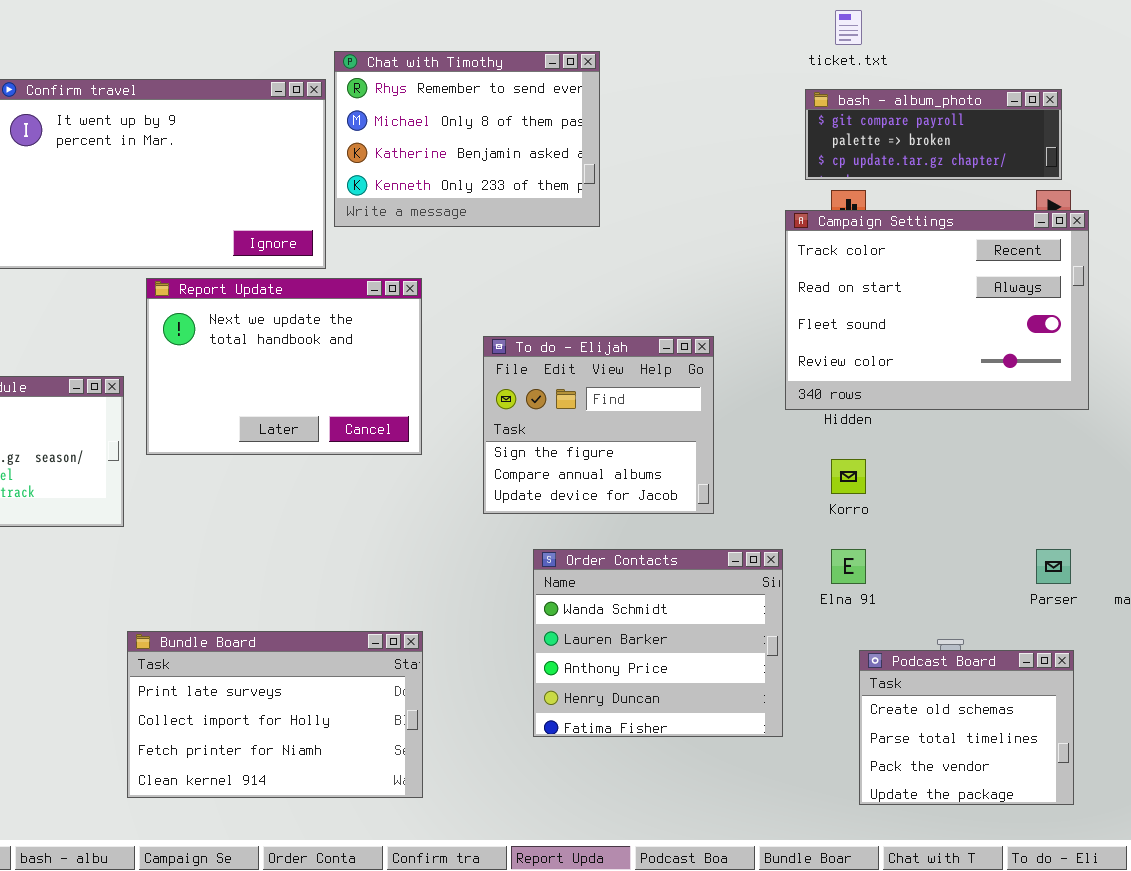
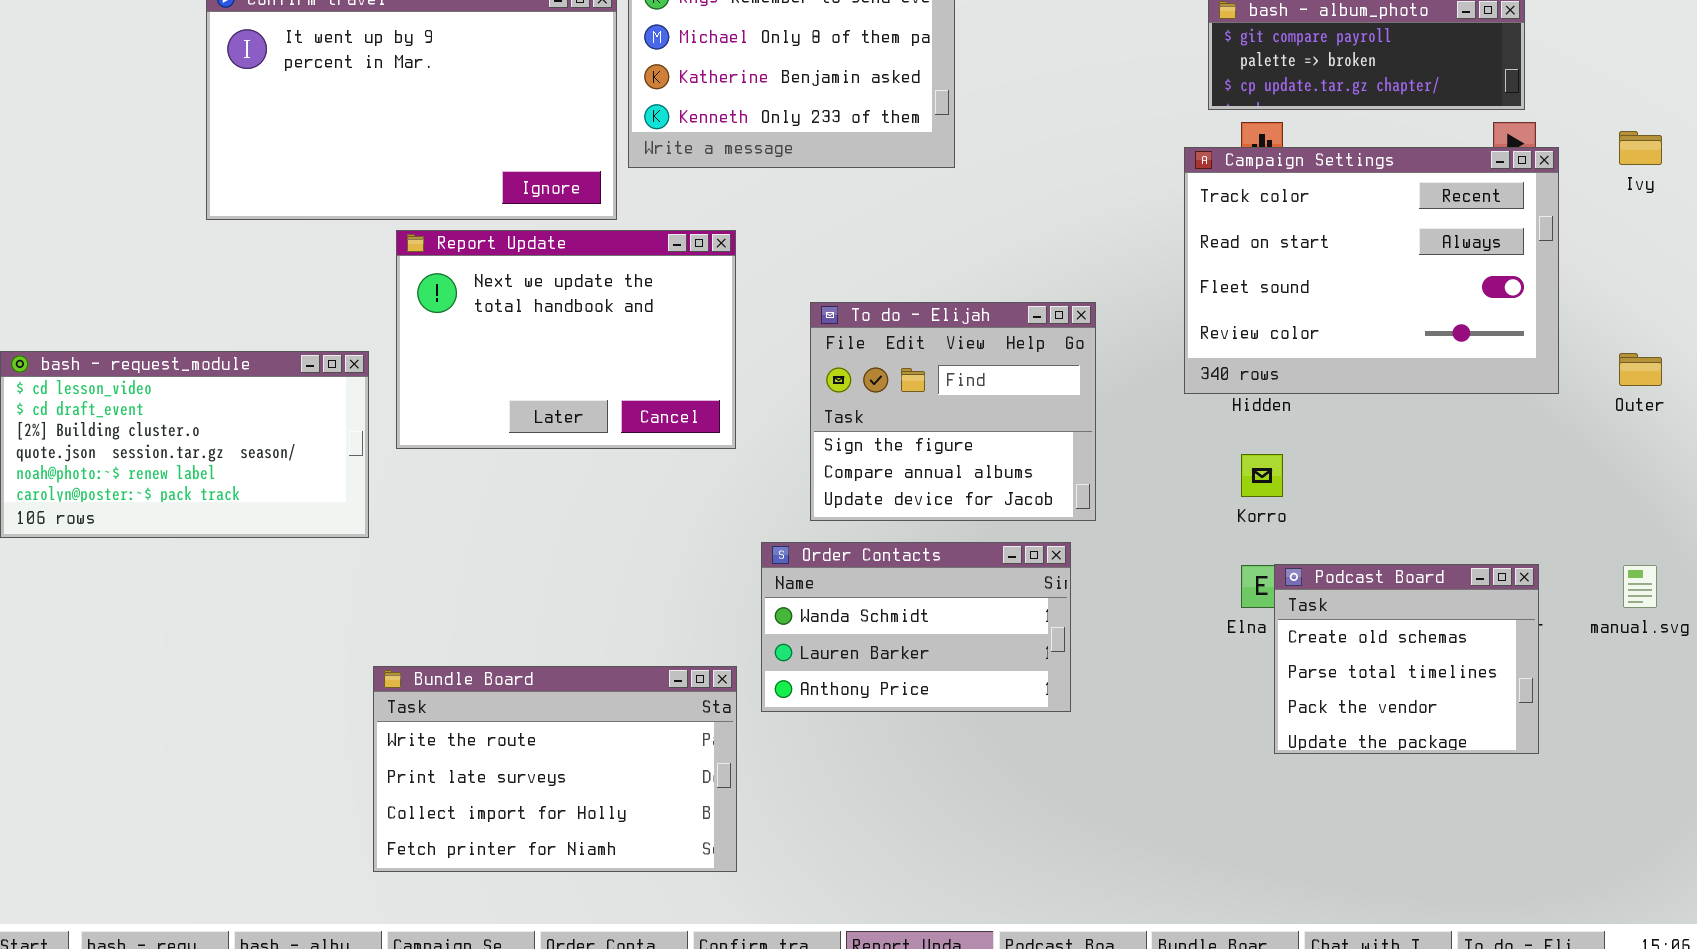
Order Contacts: [533,549,783,737] -> [761,542,1071,712], moved, resized
Bundle Board: [127,631,423,798] -> [373,666,737,872], scrolled up 1 row
Podcast Board: [859,650,1074,805] -> [1274,564,1539,754], moved

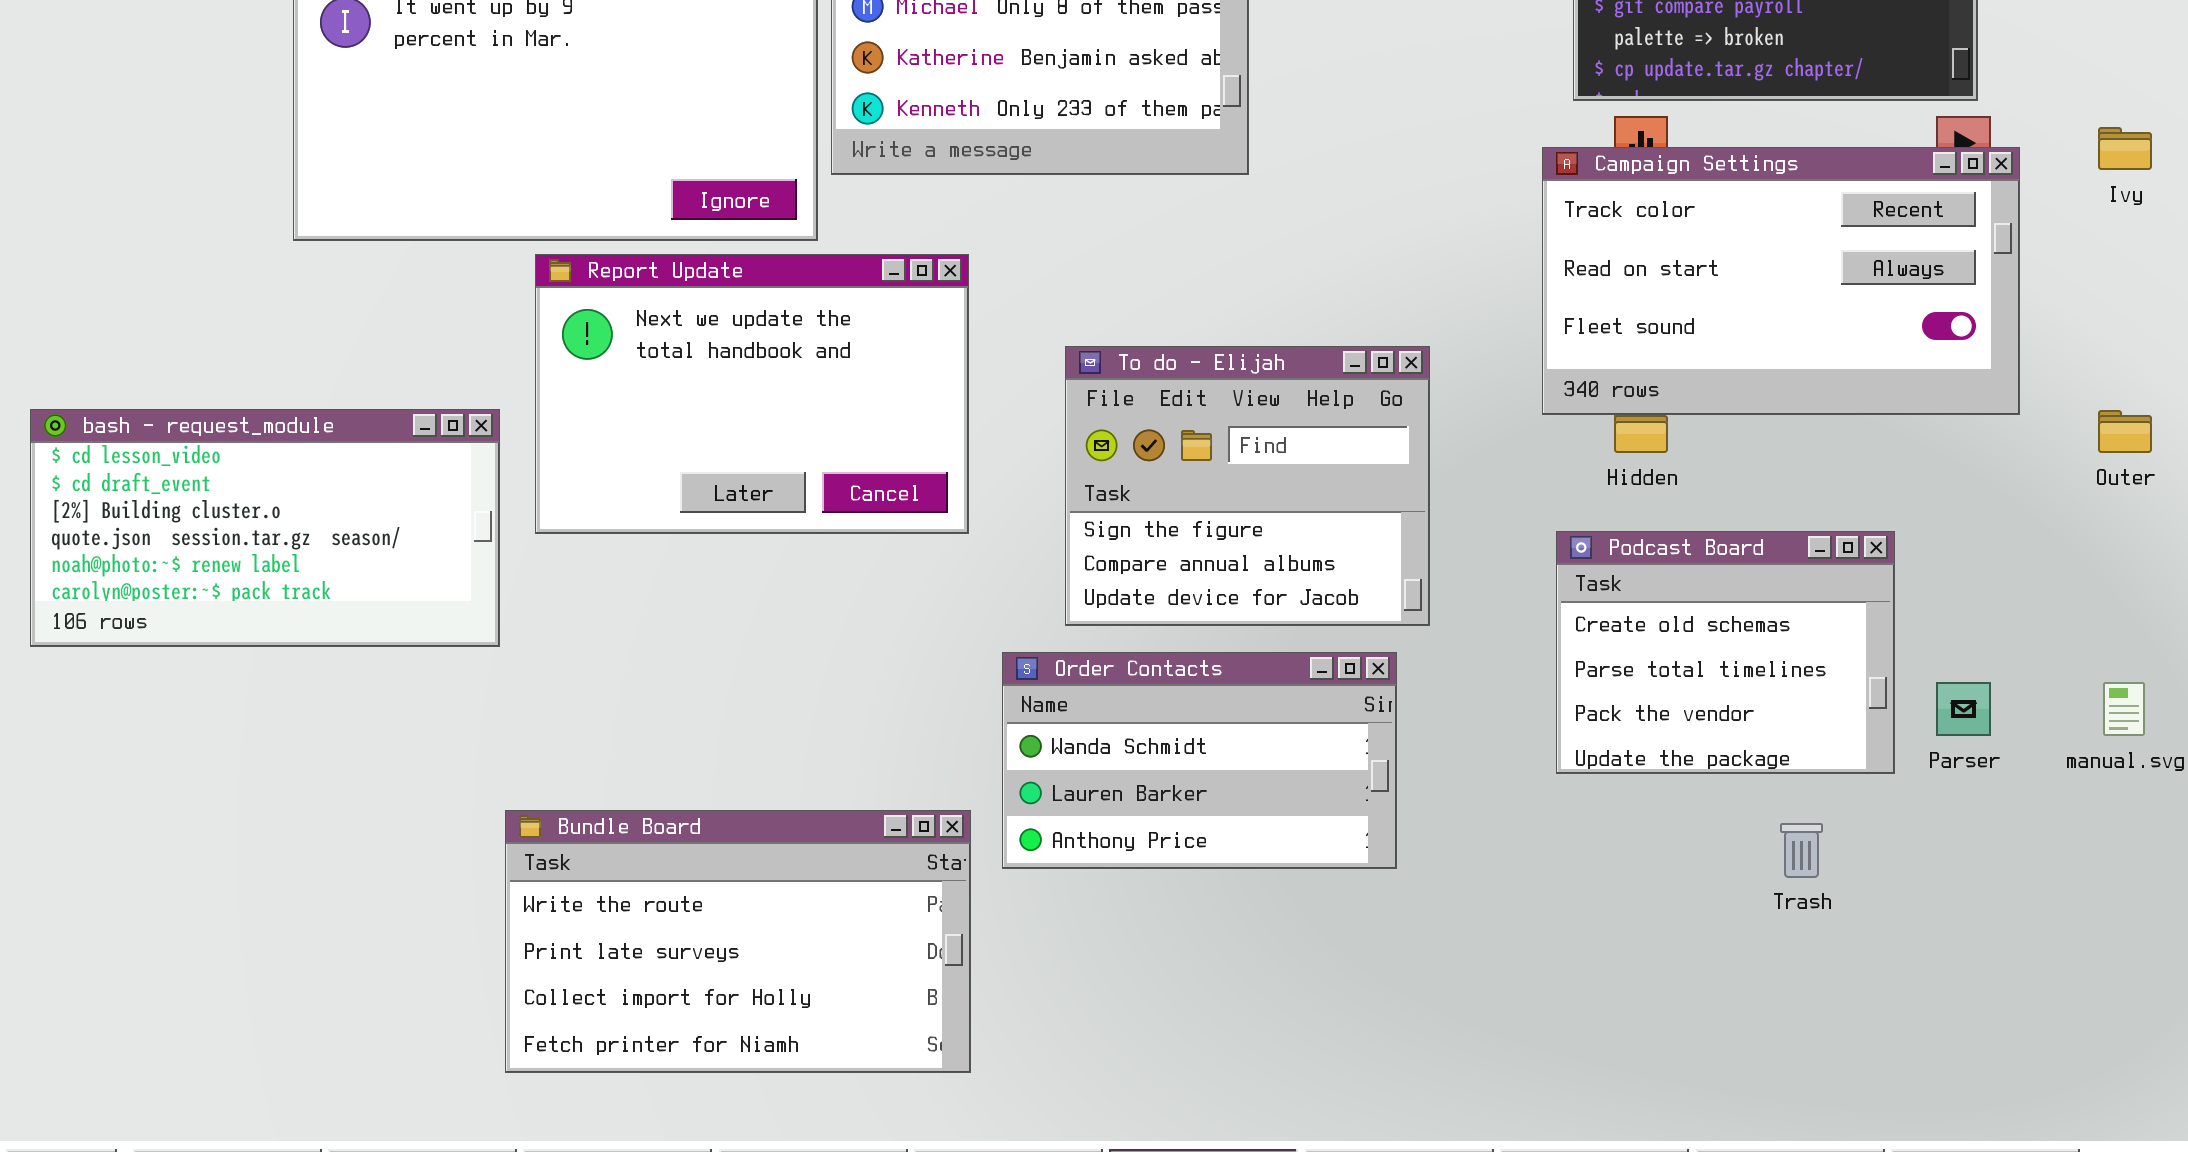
Campaign Settings: [1184,147,1559,394] -> [1542,147,2020,415], resized
Podcast Board: [1274,564,1539,754] -> [1556,531,1895,774], moved

